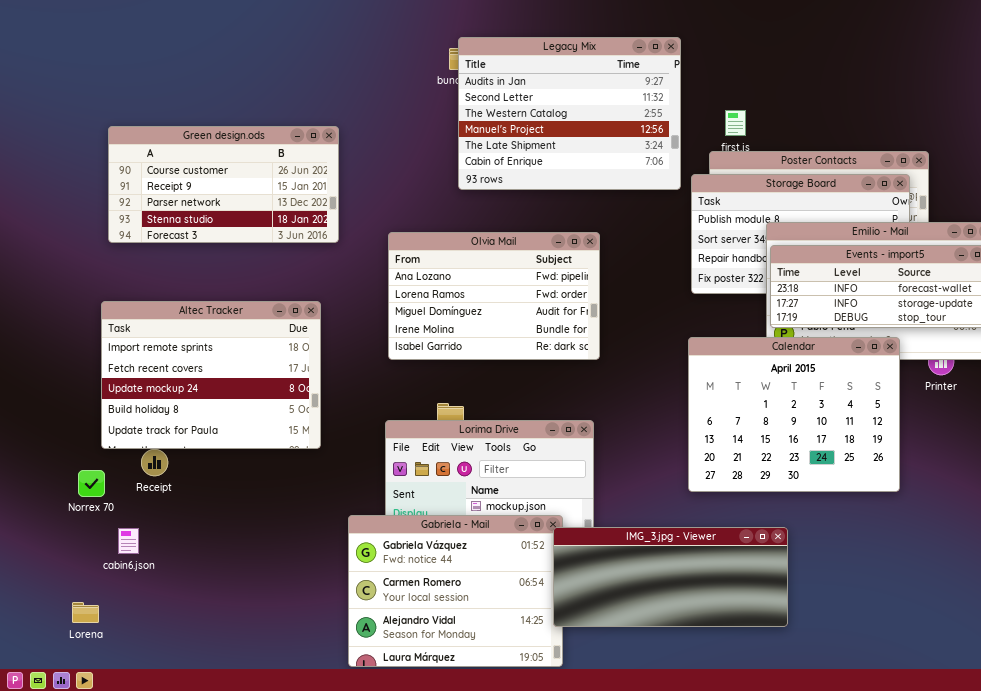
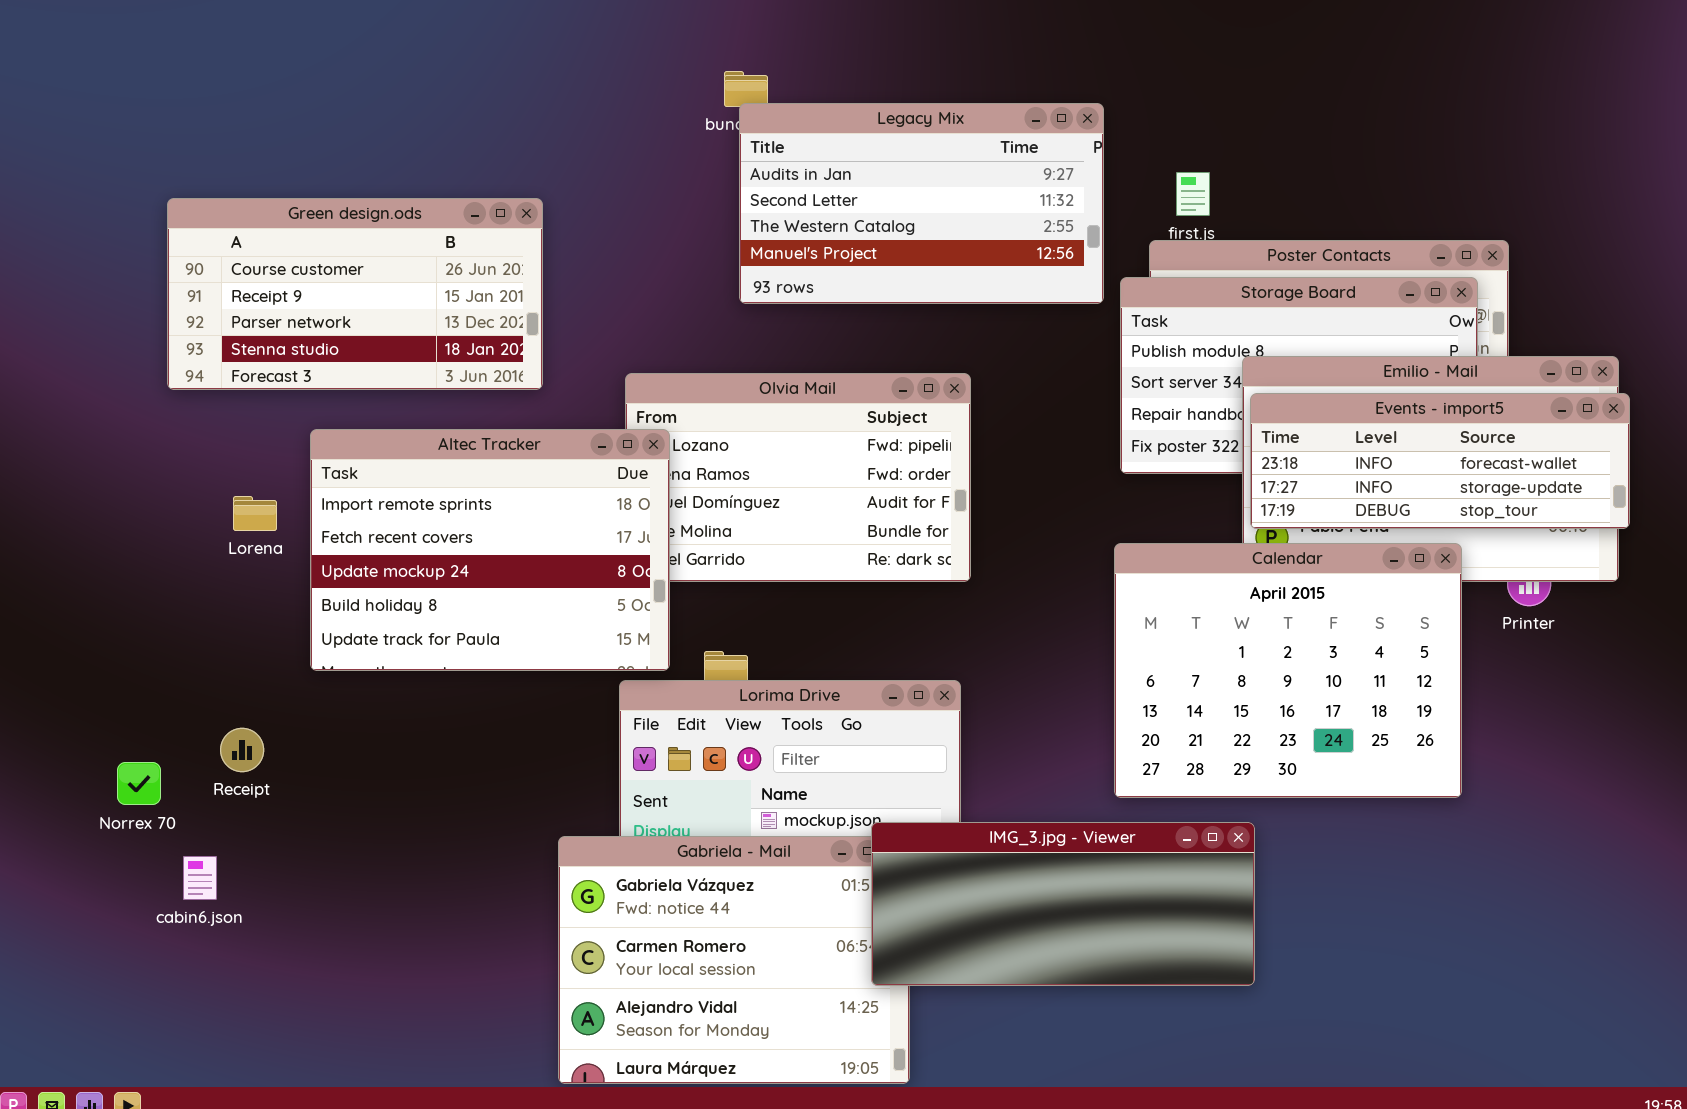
Legacy Mix: [458,37,681,190] -> [739,103,1104,304], resized
Altec Tracker: [101,301,321,449] -> [310,429,670,671], moved
IMG_3.jpg - Viewer: [553,527,788,627] -> [871,822,1255,986], moved
Lorena: [72,602,99,623] -> [233,496,277,531], moved

